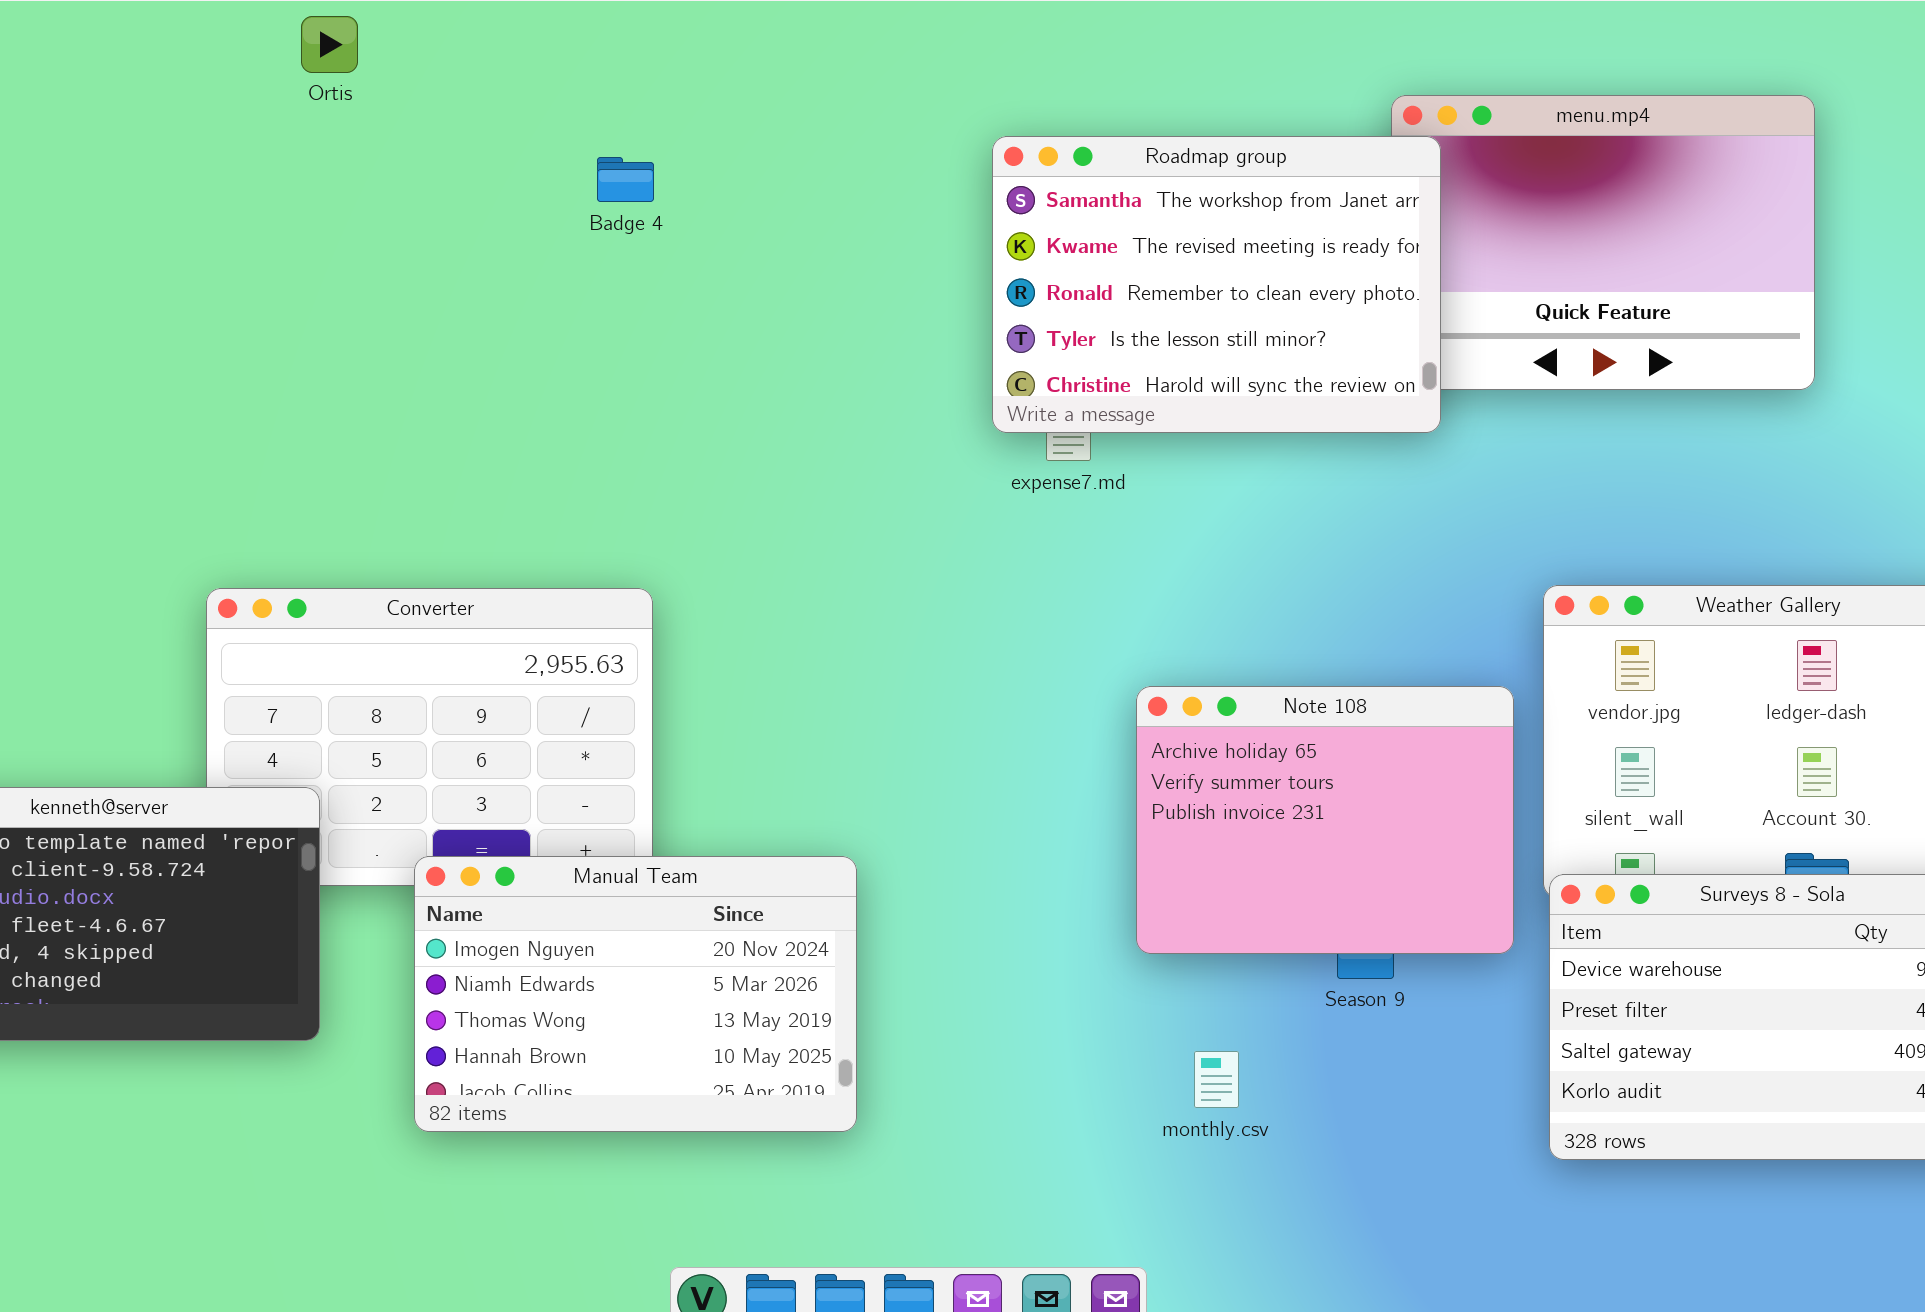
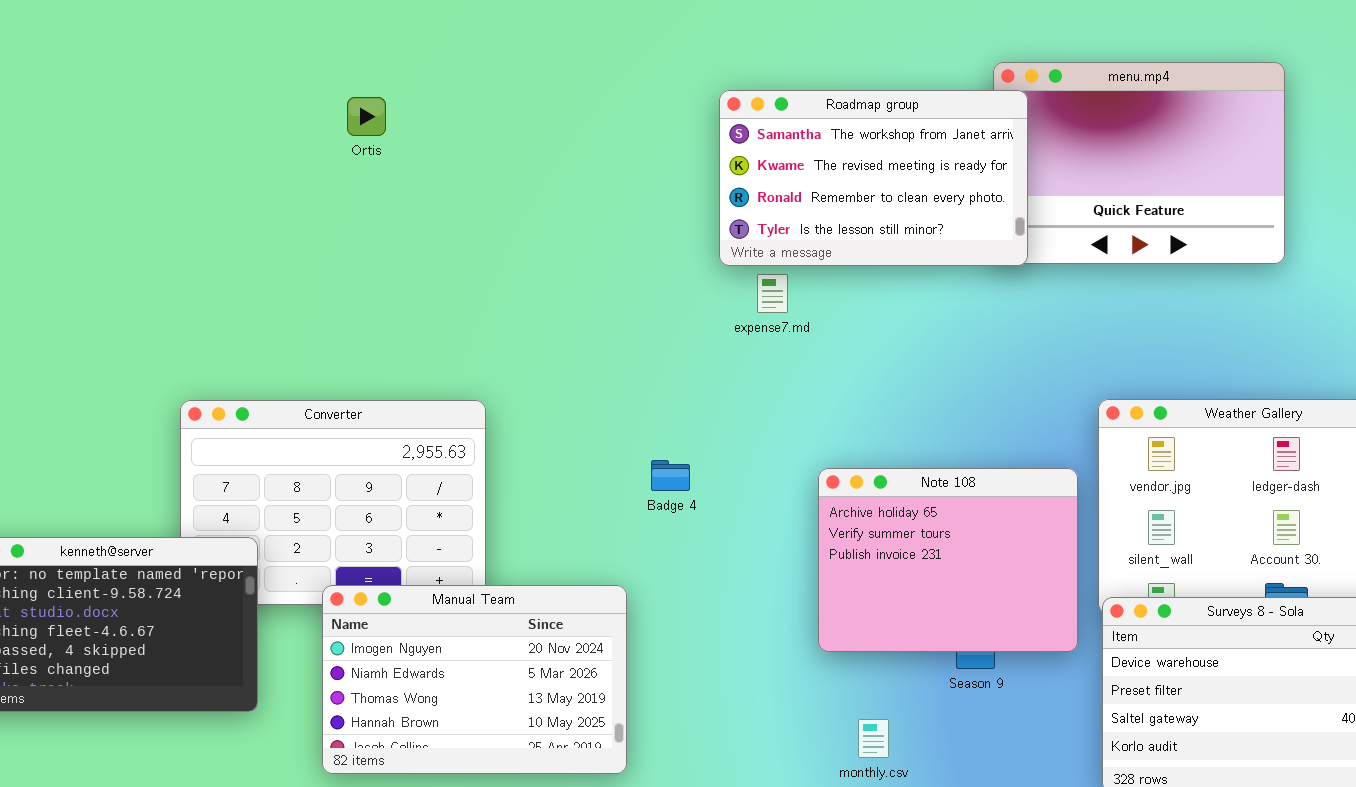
Ortis: [301,16,358,73] -> [347,97,386,136], moved
Roadmap group: [992,136,1441,433] -> [719,90,1028,266], resized
Badge 4: [597,157,654,202] -> [651,460,690,491], moved

